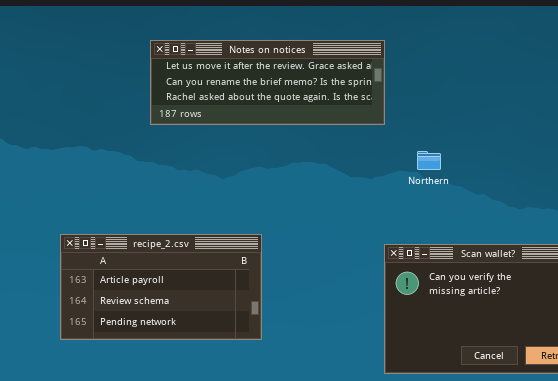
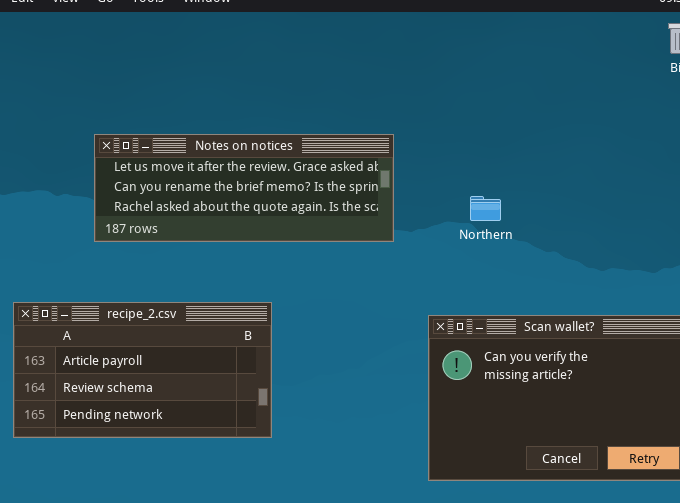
Notes on notices: [150,40,385,125] -> [94,134,394,242], moved

